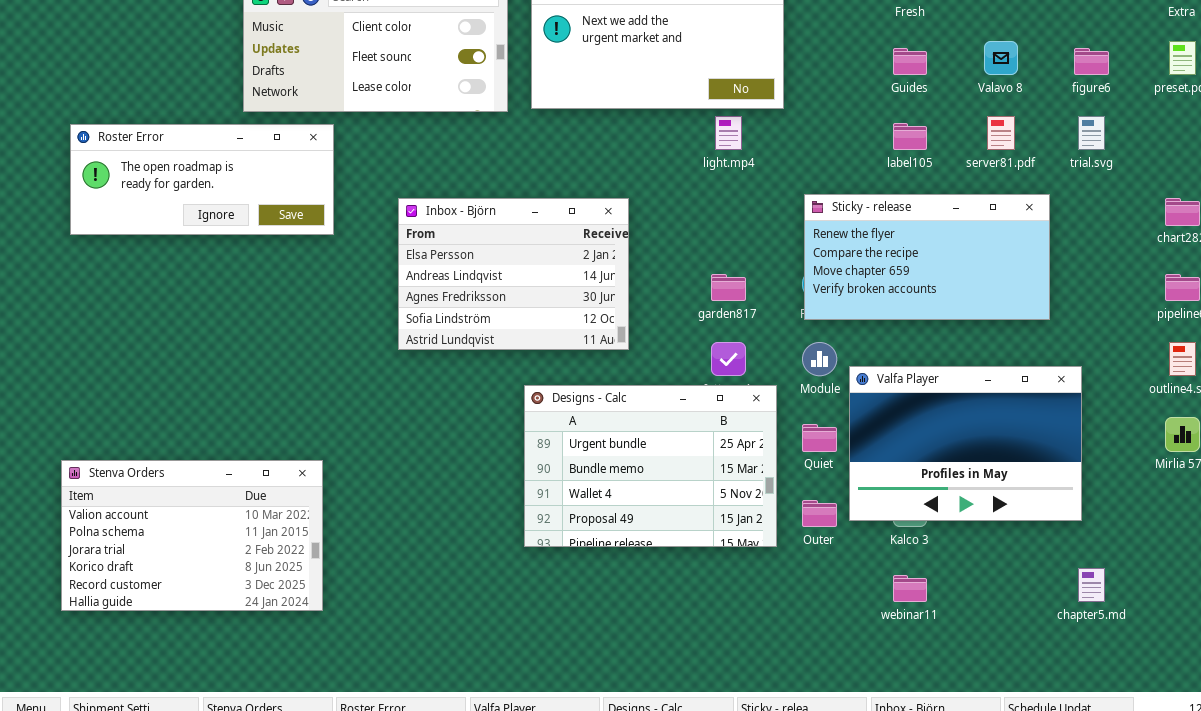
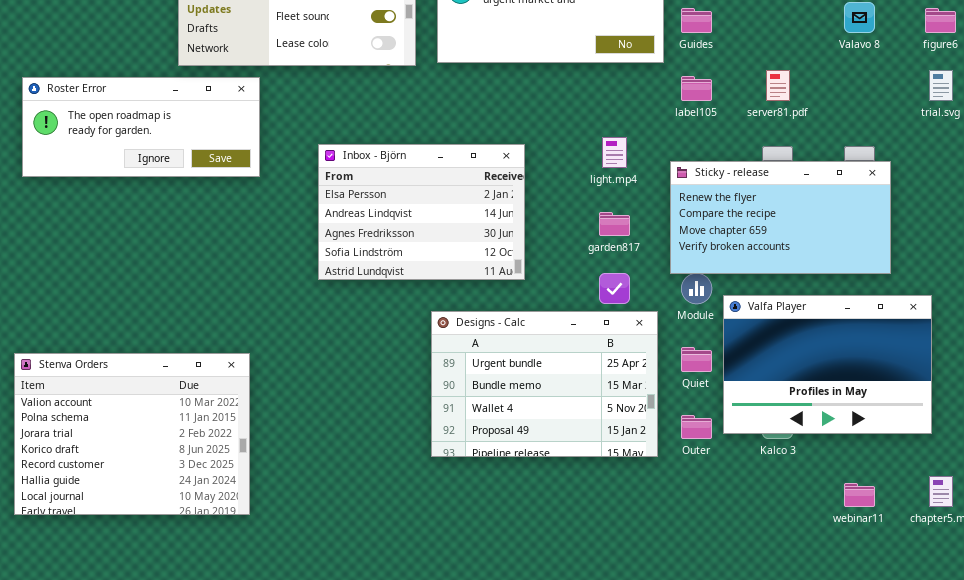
Guides: [893,48,927,75] -> [681,8,712,33], moved
light.mp4: [715,116,742,150] -> [602,137,627,168], moved
server81.pdf: [987,116,1015,150] -> [766,70,790,101], moved
label105: [893,123,927,150] -> [681,76,712,101], moved
Sticky - release: [804,194,1050,320] -> [670,161,891,274], moved
Stenva Orders: [61,460,323,611] -> [14,353,250,515], resized
webinar11: [893,575,927,602] -> [844,483,875,507], moved

